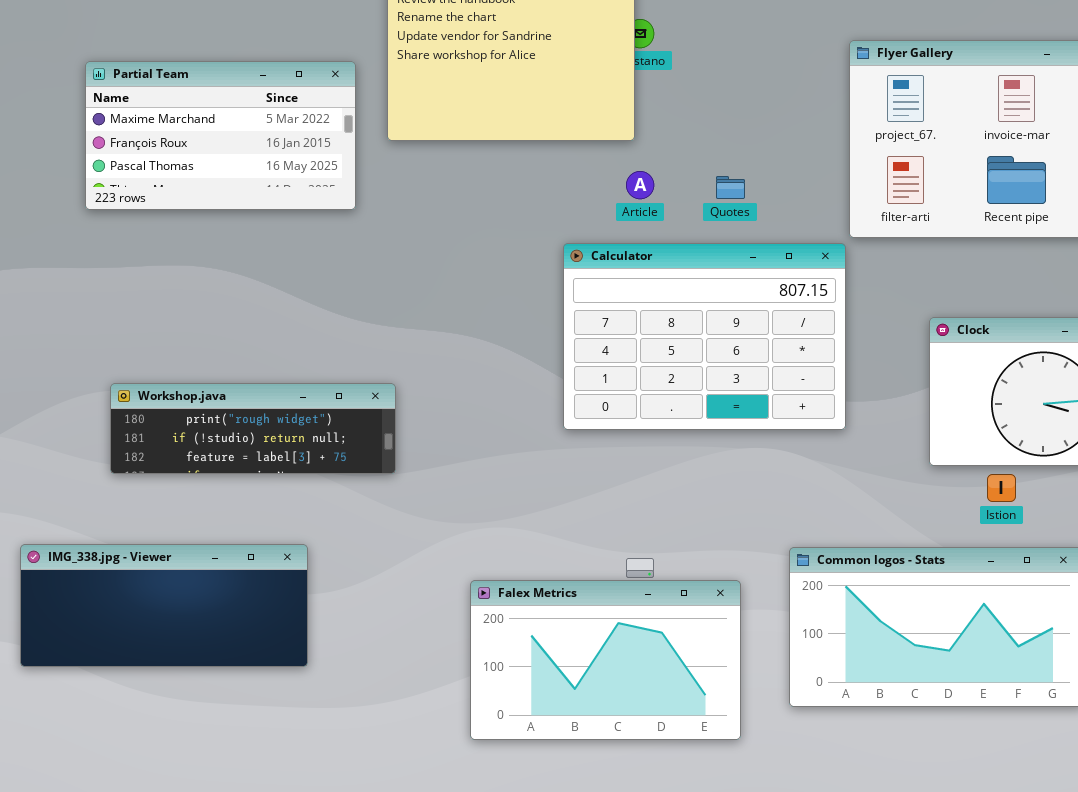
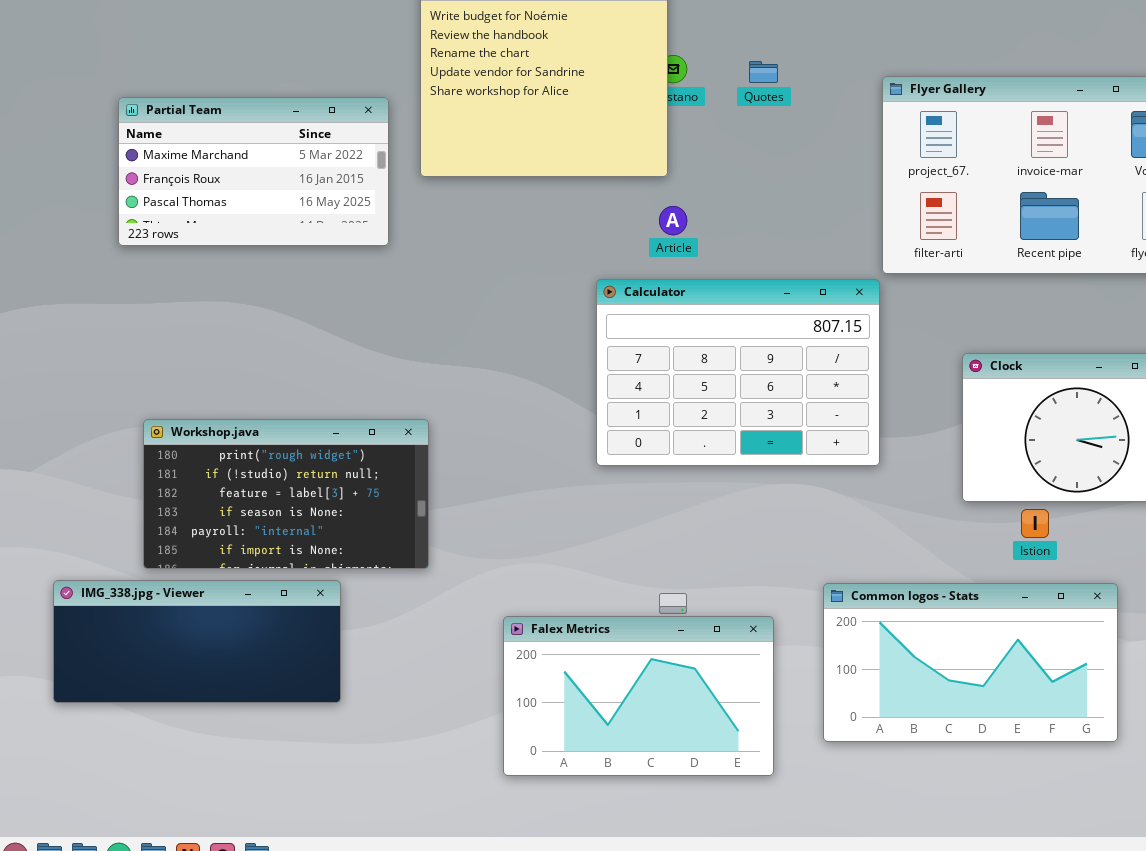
Quotes: [716,176,745,199] -> [749,61,778,83], moved
Workshop.java: [110,383,396,474] -> [143,419,429,569], resized

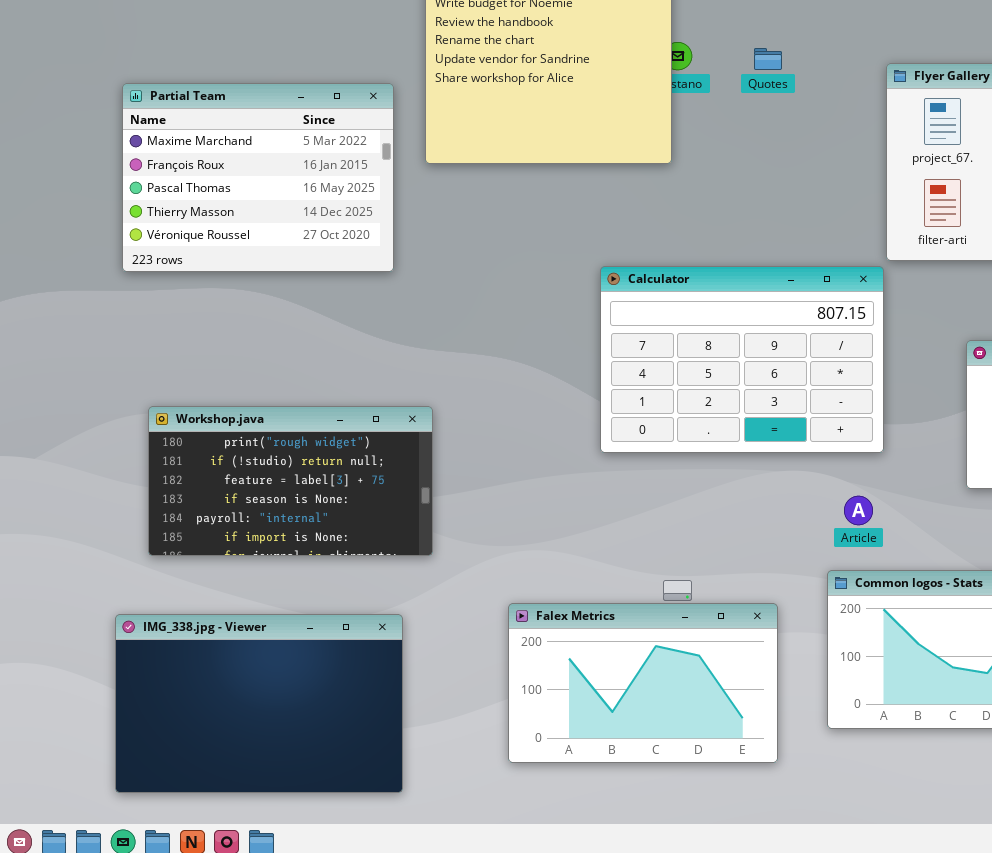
Partial Team: [118,97,389,246] -> [122,83,394,272], resized
Article: [659,206,687,235] -> [844,496,873,525], moved
IMG_338.jpg - Viewer: [53,580,341,703] -> [115,614,403,793], moved, resized

